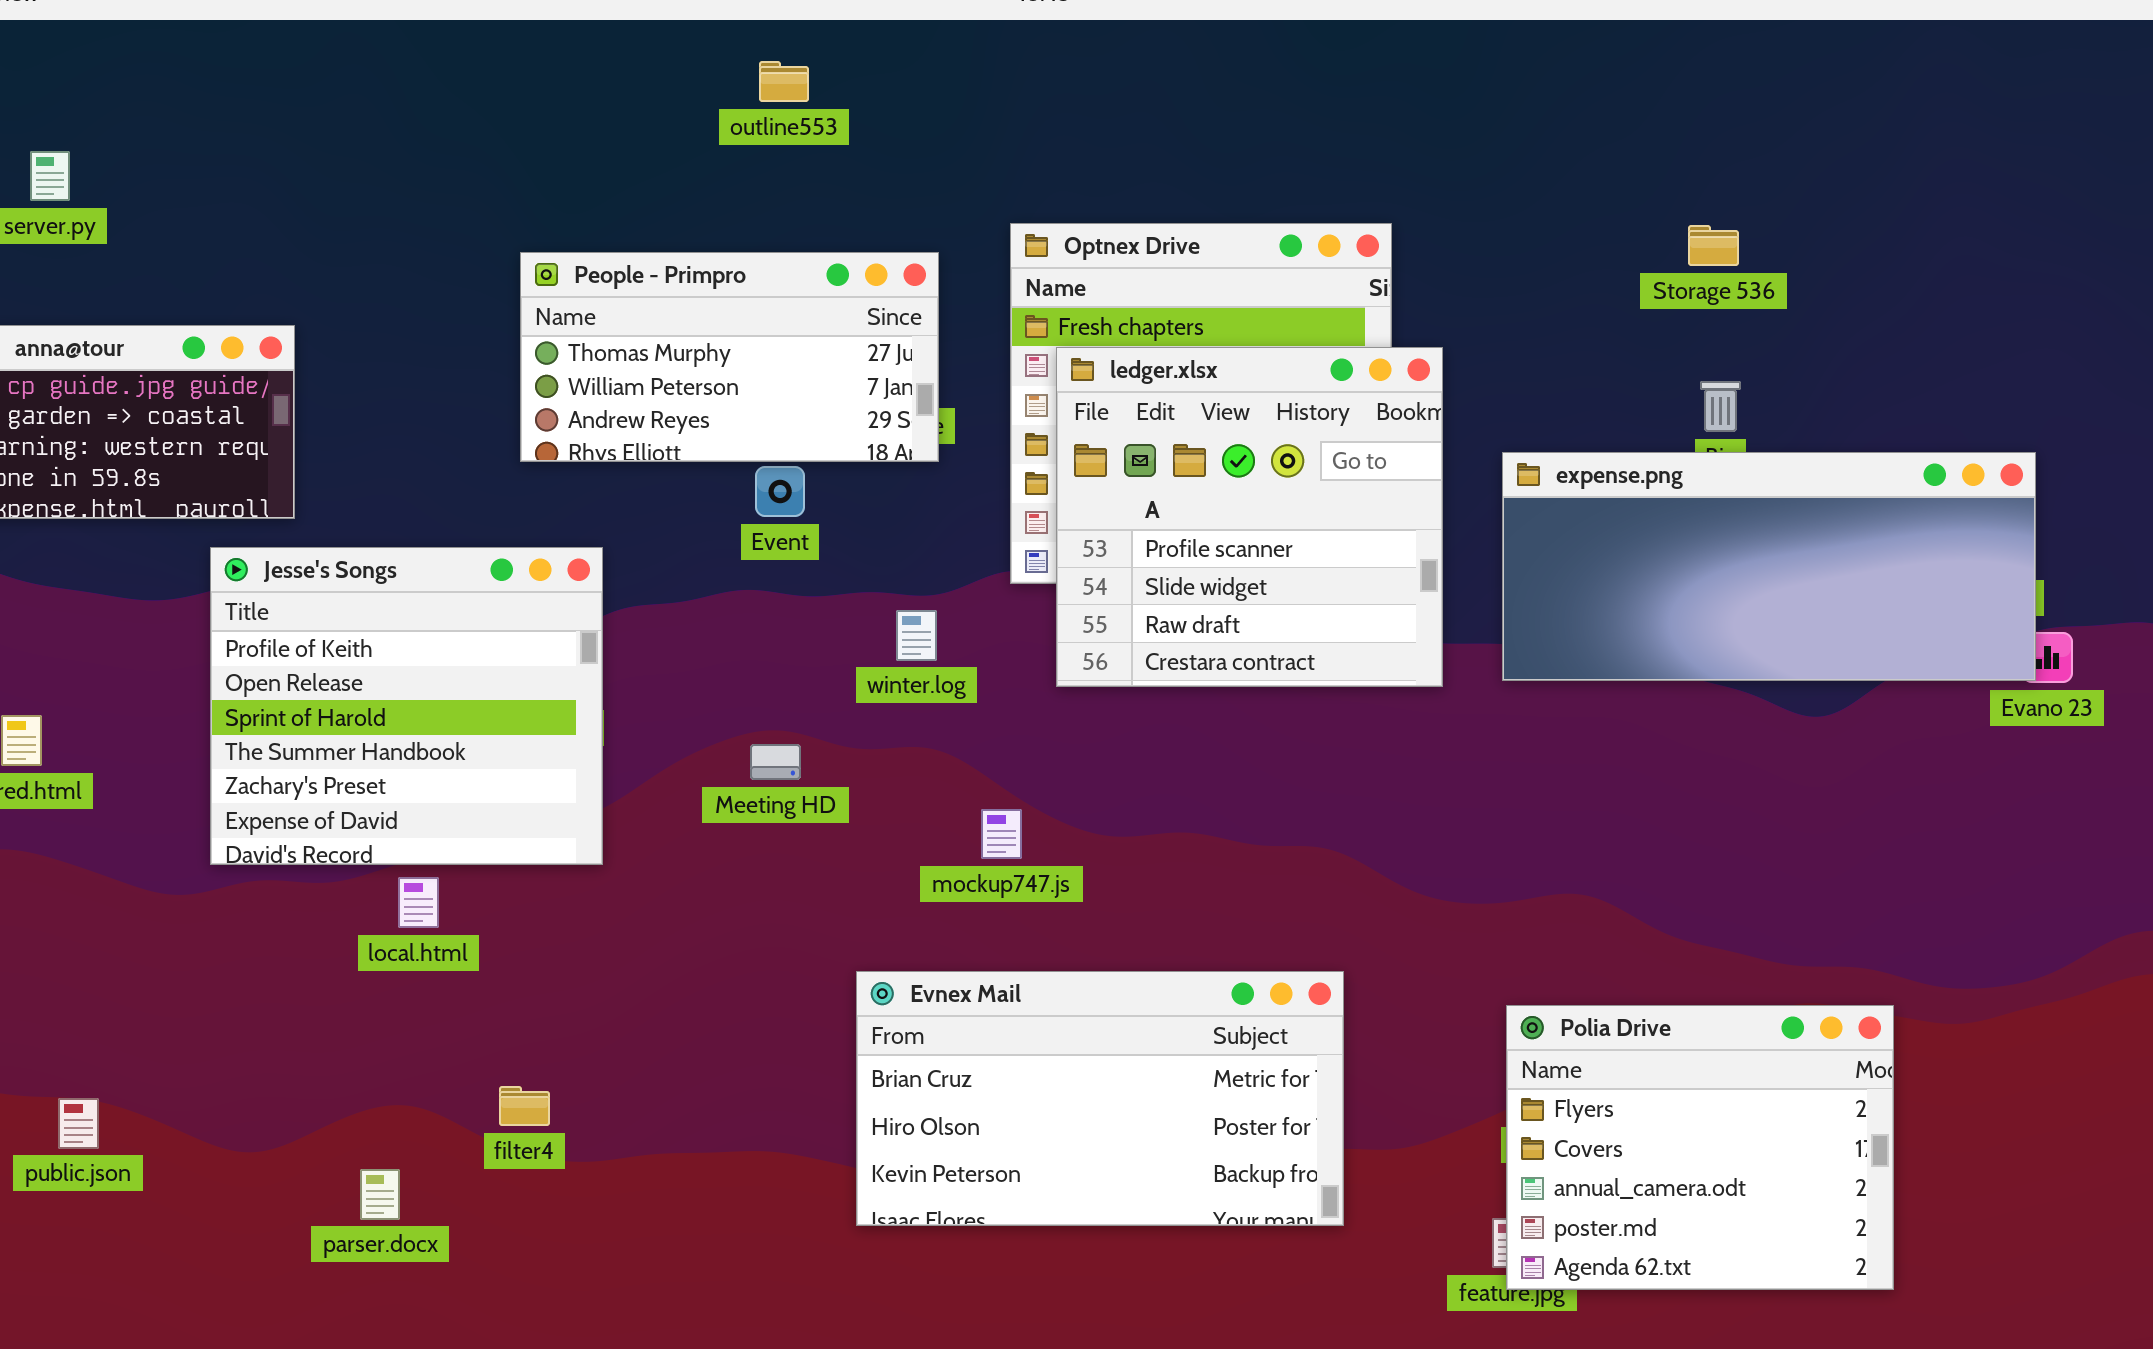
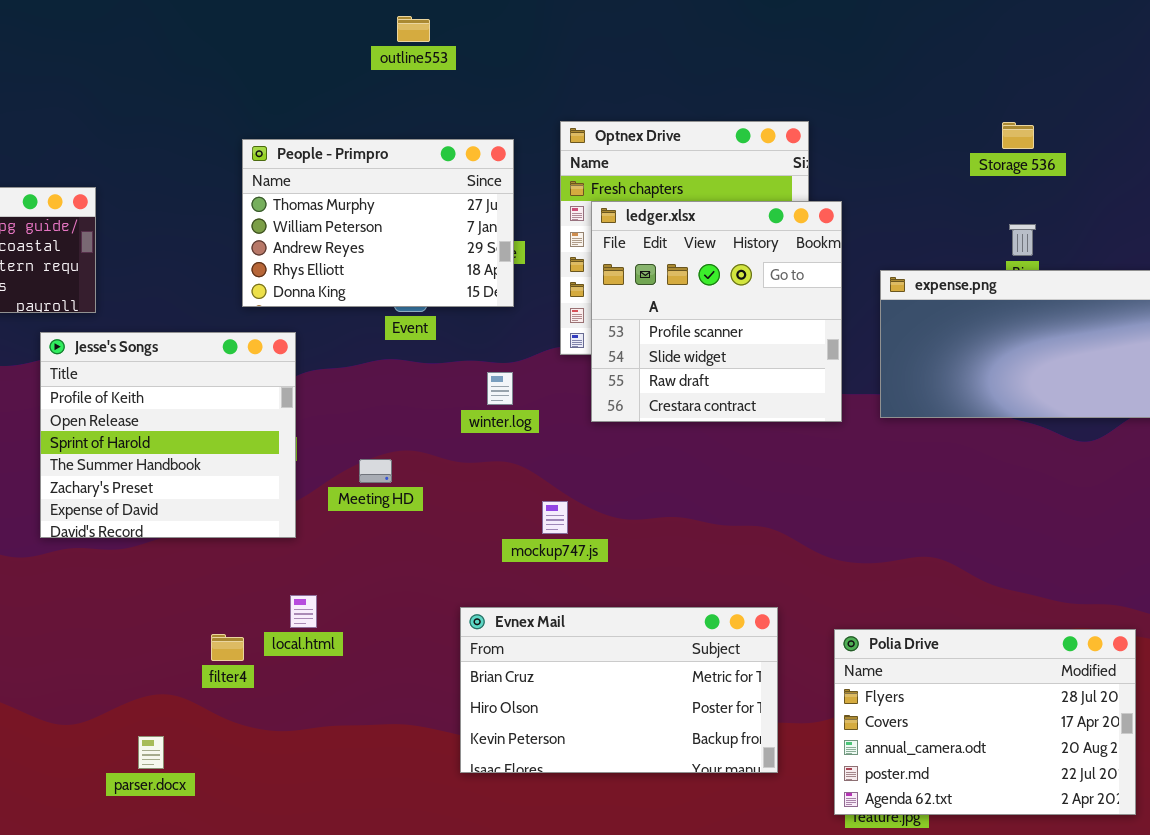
People - Primpro: [520,252,939,462] -> [242,139,514,307], resized
Meeting HD: [750,744,801,780] -> [359,459,392,483], moved
local.html: [398,877,439,928] -> [290,595,317,628], moved
Polia Drive: [1506,1005,1894,1290] -> [834,629,1136,815], resized
filter4: [499,1086,550,1126] -> [211,634,244,661], moved

